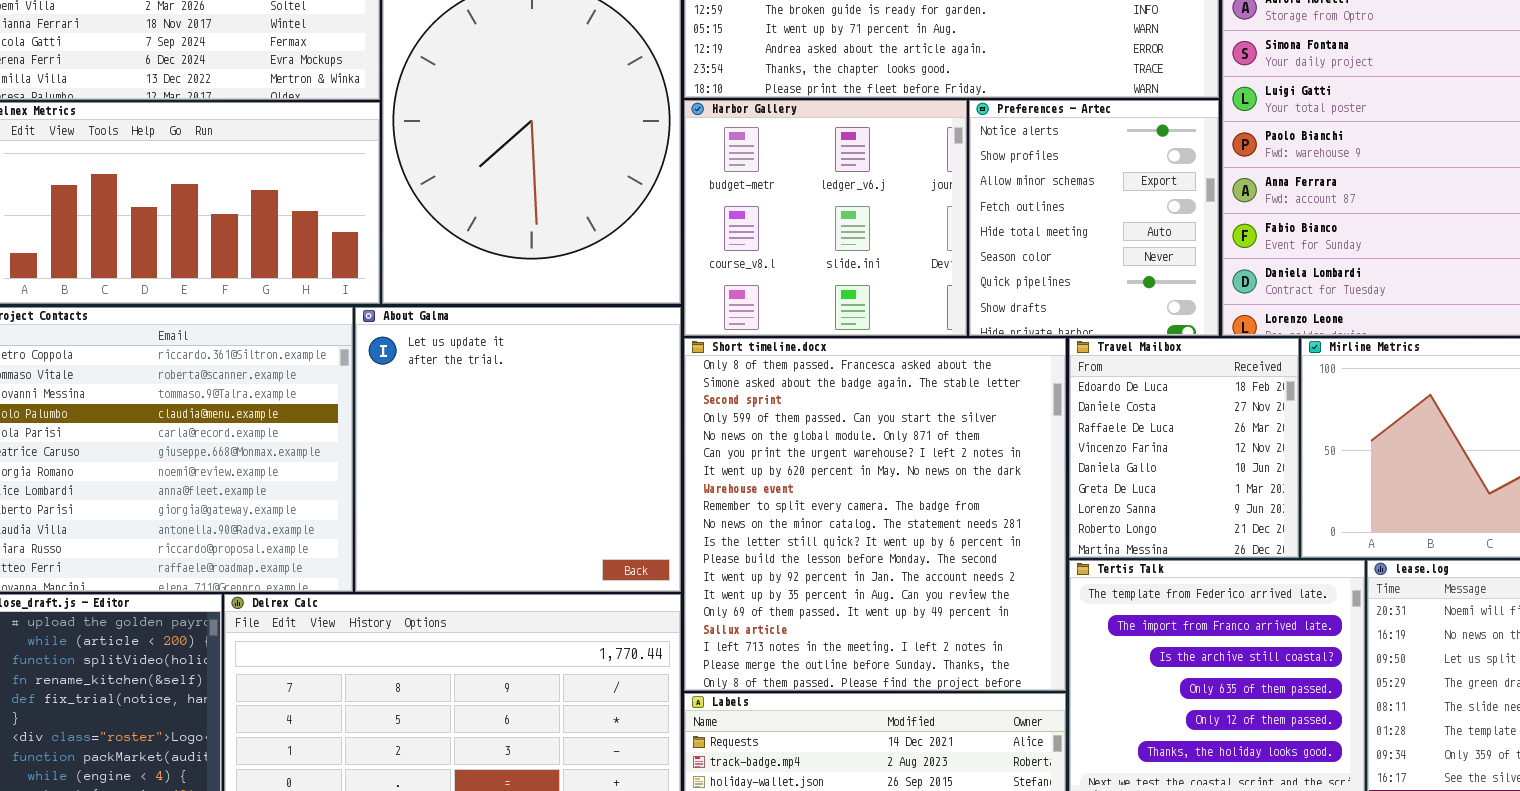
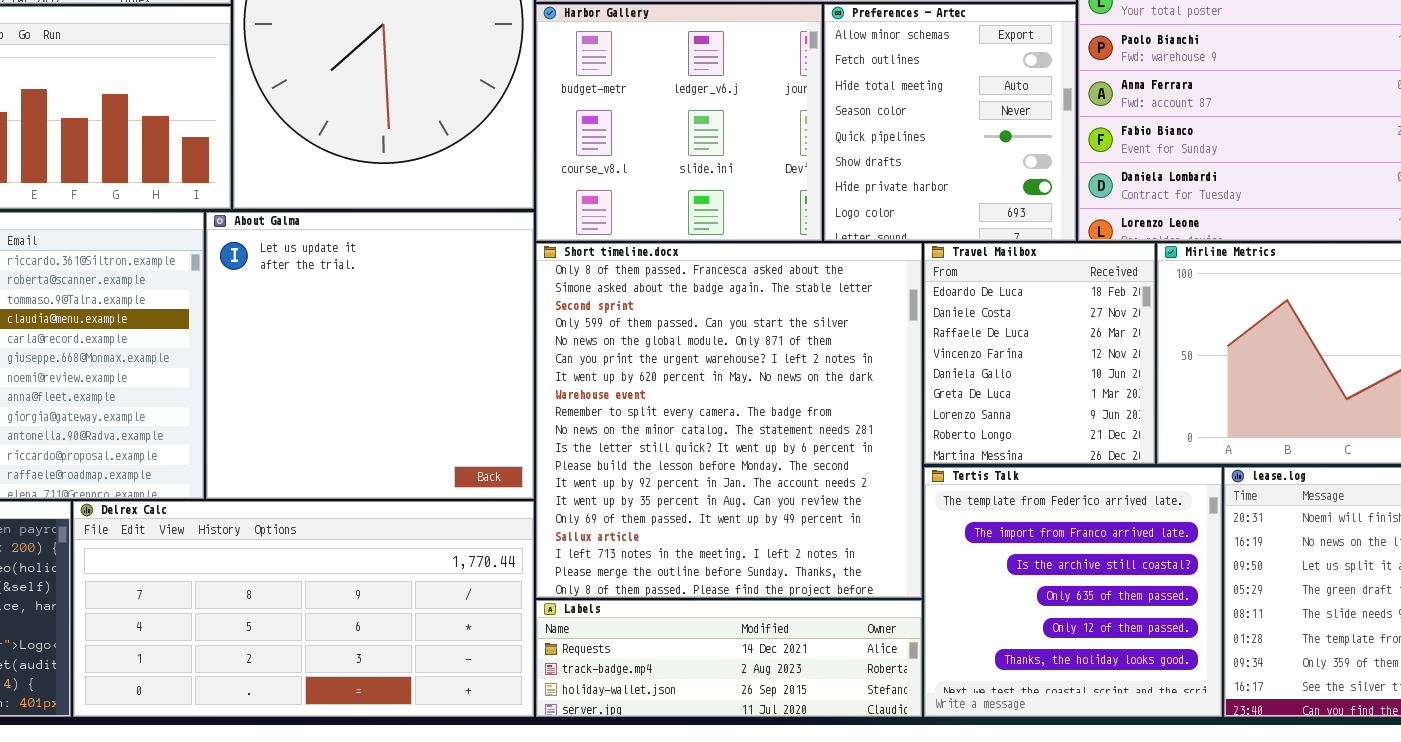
Preferences - Artec: [969,100,1219,336] -> [824,4,1076,241], scrolled down 2 rows

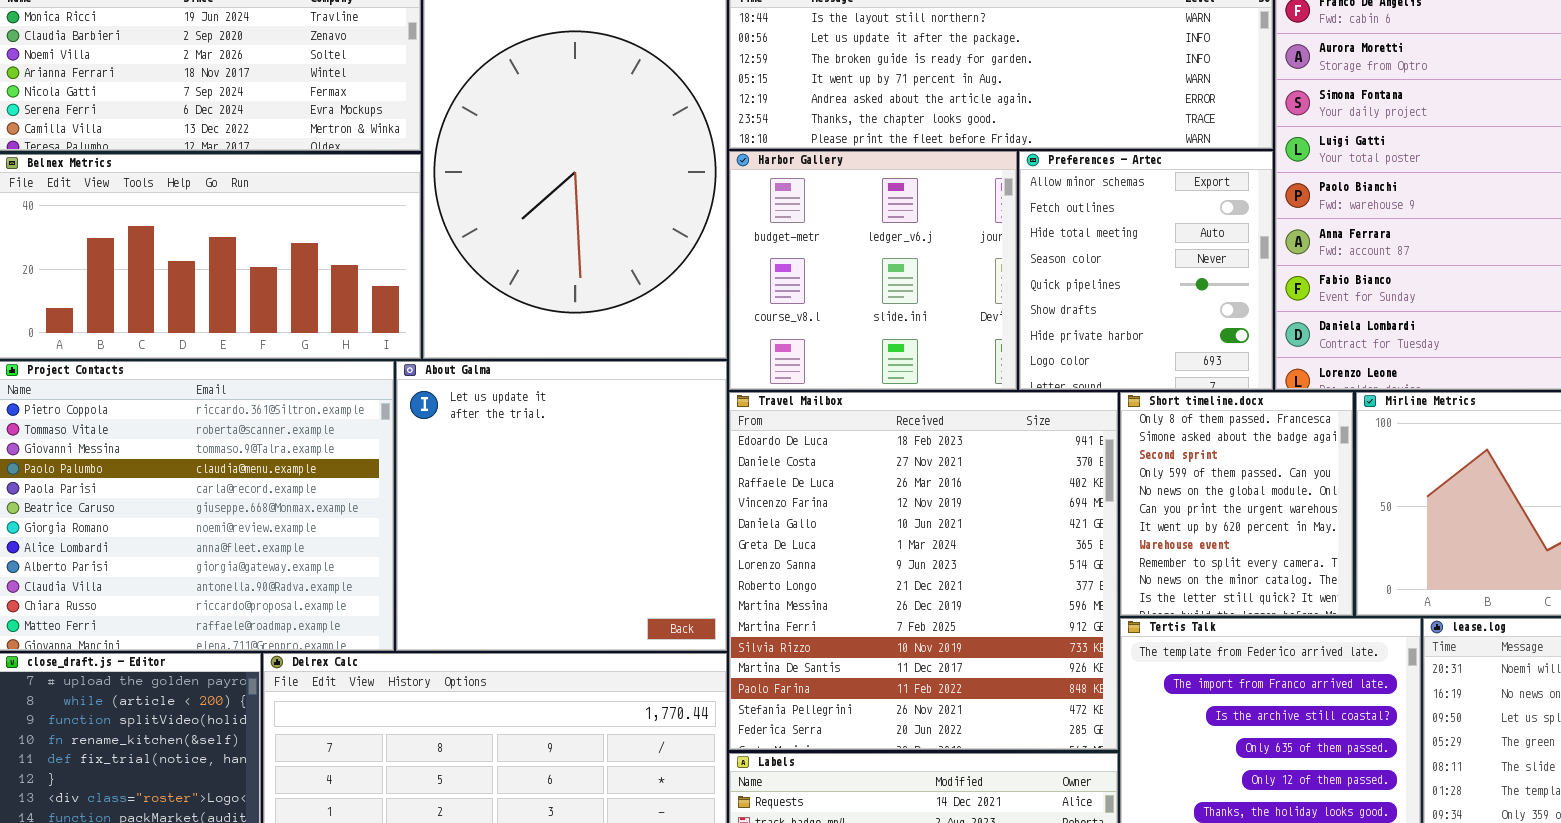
Short timeline.docx: [536,243,922,598] -> [1120,392,1353,616], moved, resized
Travel Mailbox: [924,243,1155,464] -> [729,392,1118,750], moved, resized

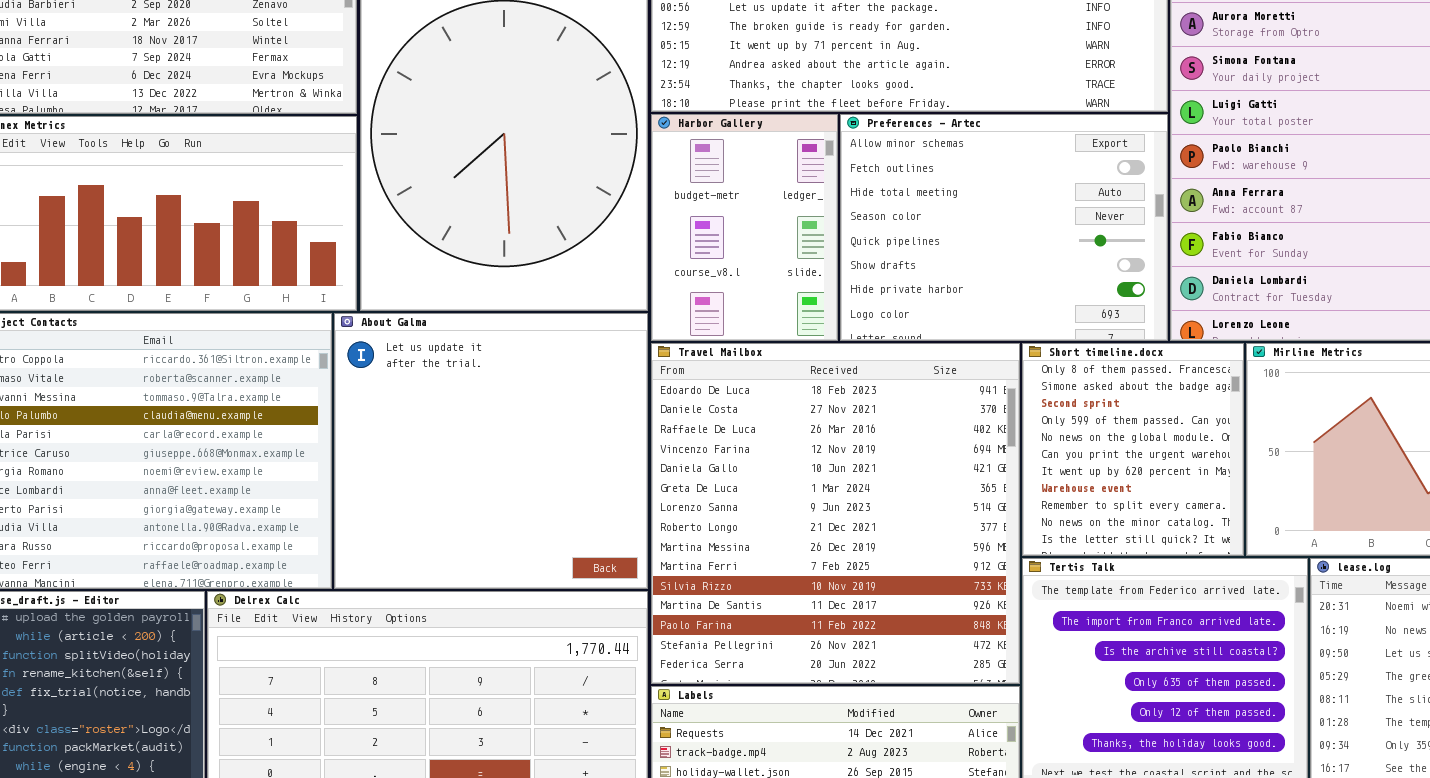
Harbor Gallery: [729,151,1017,390] -> [651,114,838,341], resized
Preferences - Artec: [1019,151,1273,390] -> [840,114,1168,341], resized

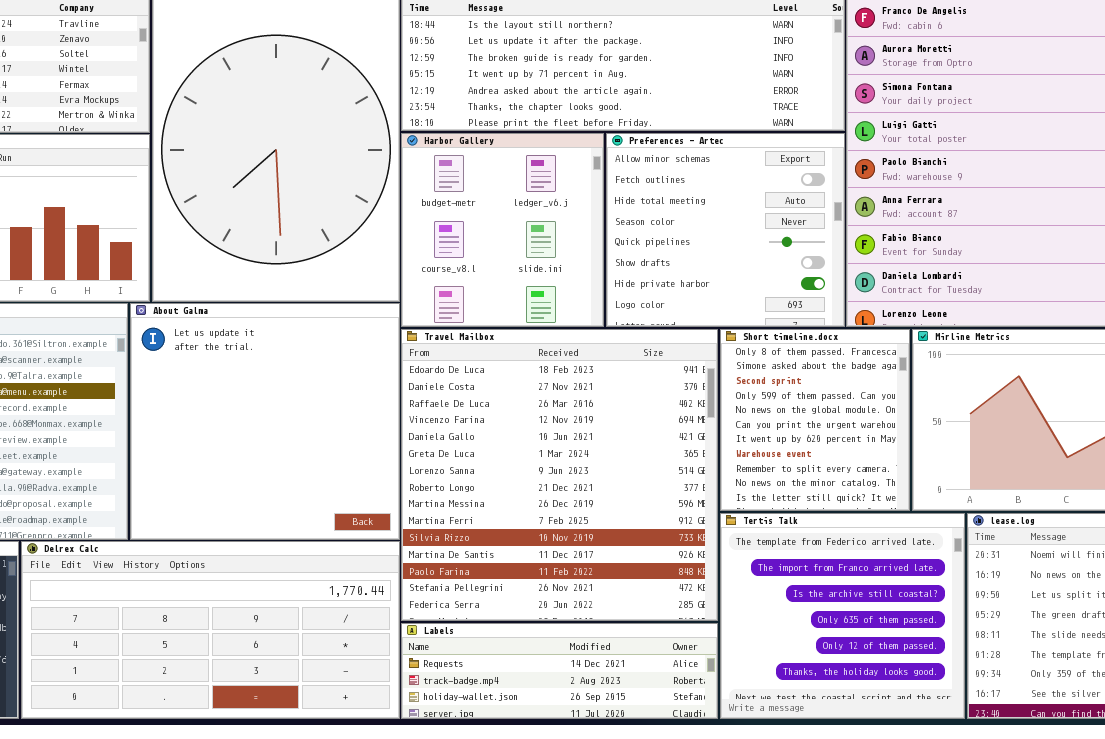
Harbor Gallery: [651,114,838,341] -> [401,133,604,327], resized
Preferences - Artec: [840,114,1168,341] -> [606,133,845,327], resized

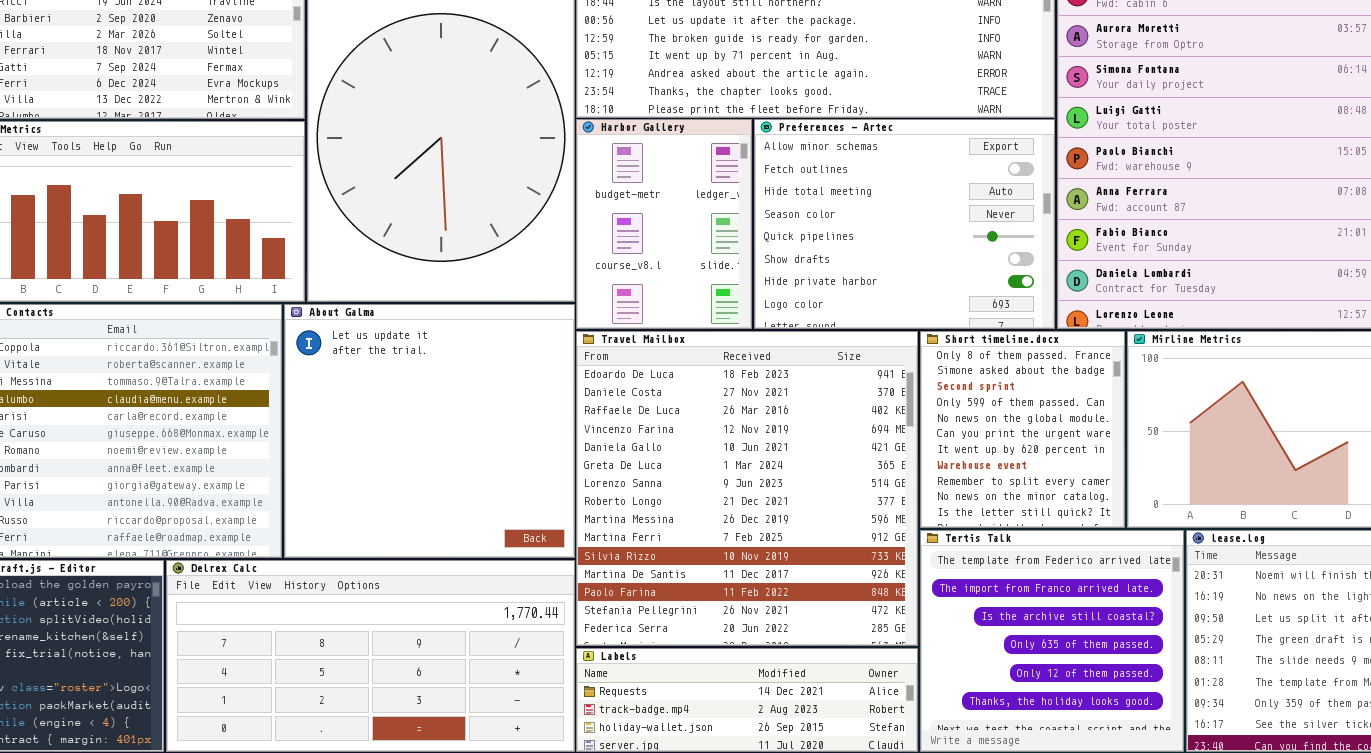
Harbor Gallery: [401,133,604,327] -> [576,119,752,329], resized
Preferences - Artec: [606,133,845,327] -> [754,119,1055,329], resized

